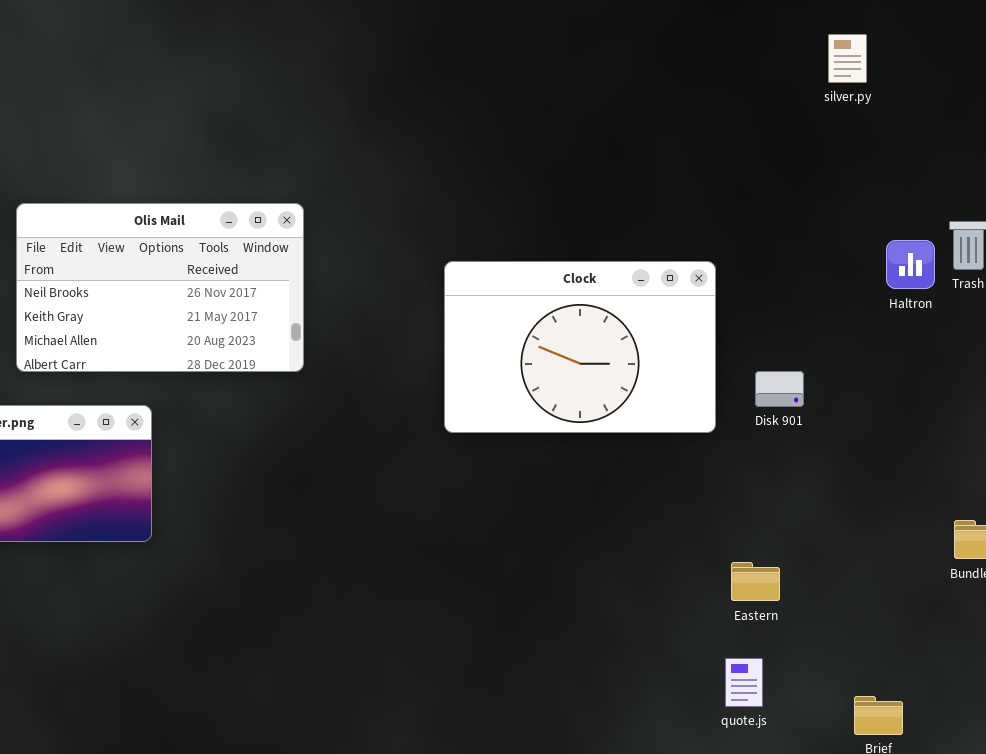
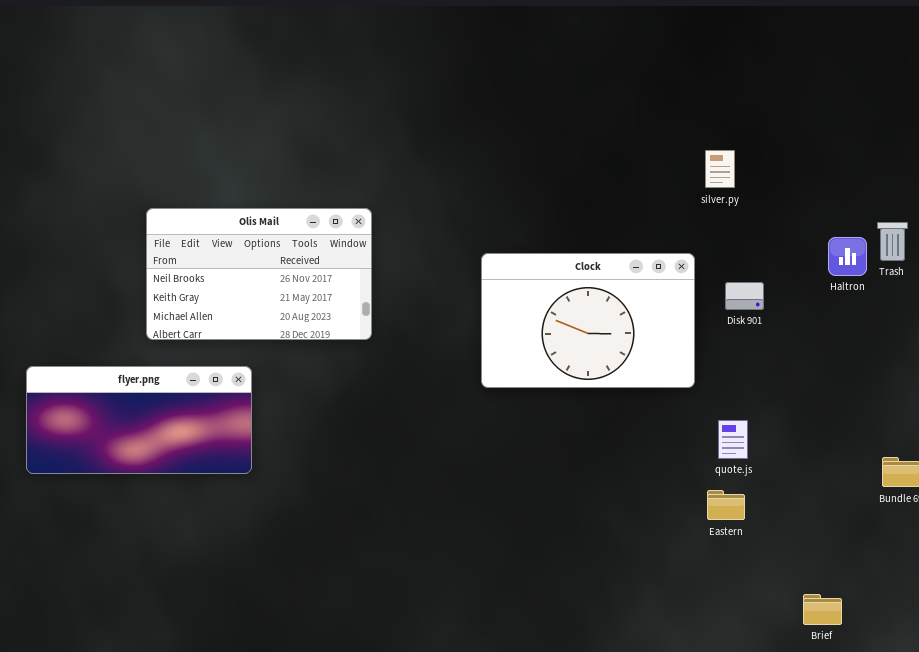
silver.py: [828,34,867,83] -> [705,150,735,188], moved
Disk 901: [755,371,804,407] -> [725,282,764,310], moved
quote.js: [725,658,763,707] -> [718,420,748,459], moved

